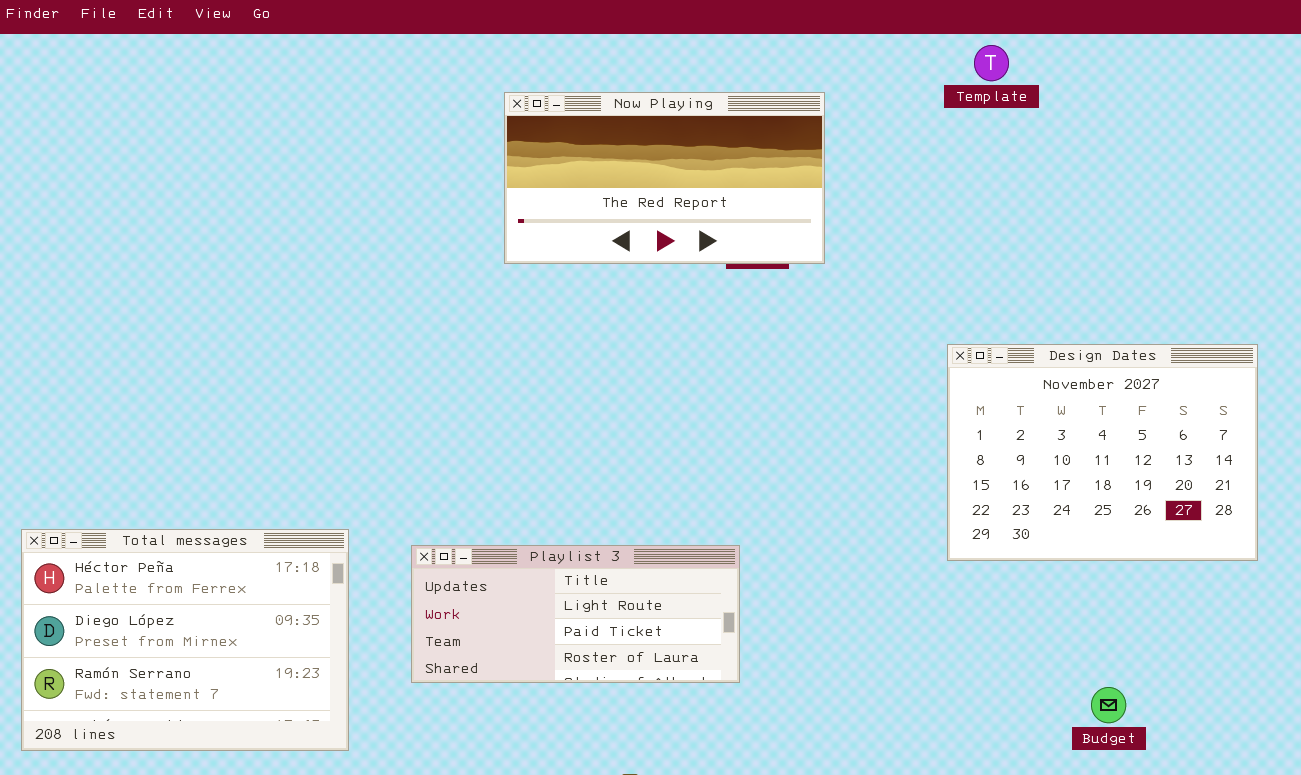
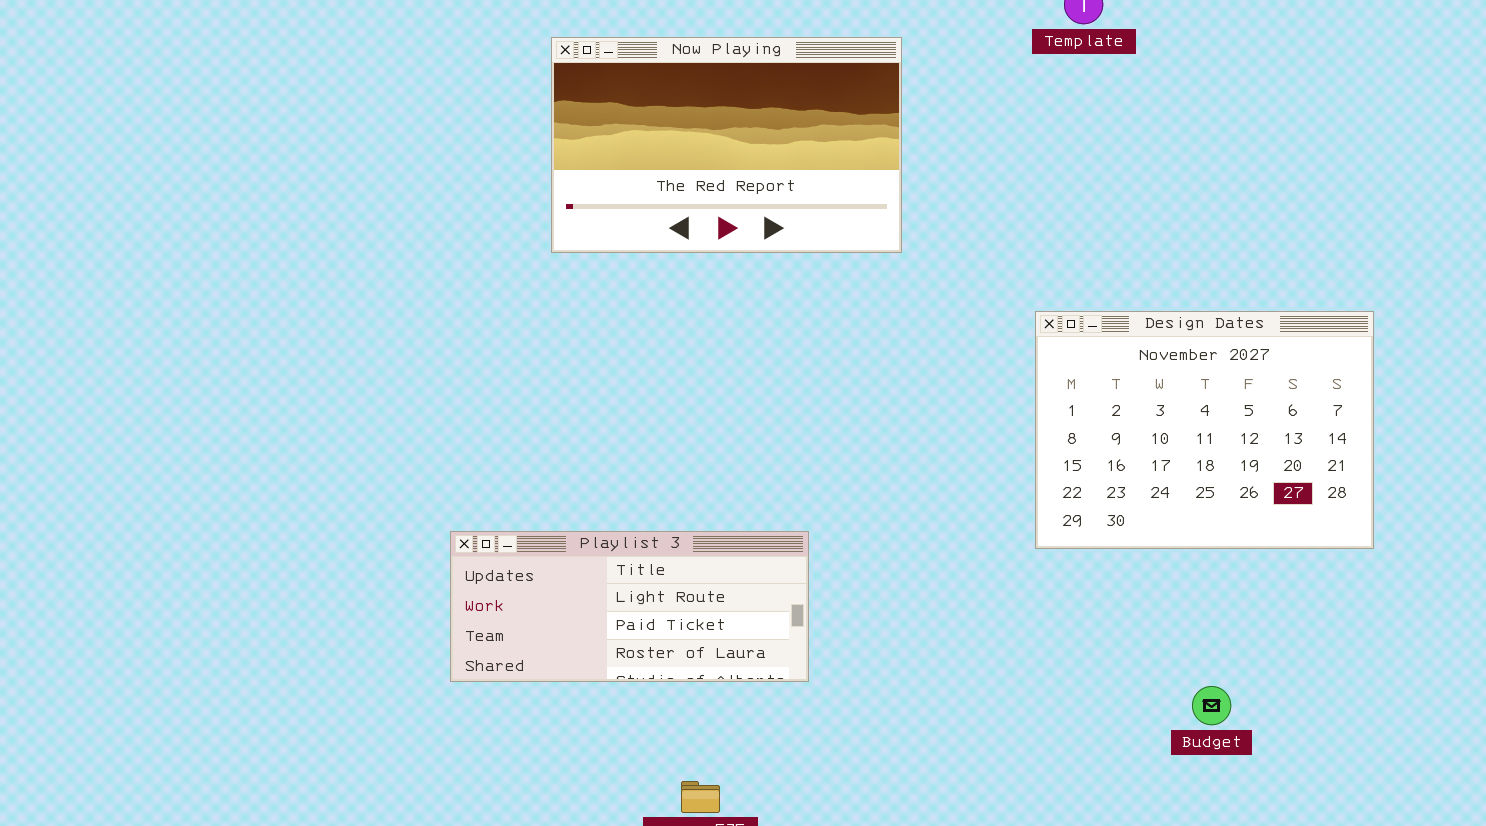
Now Playing: [504,92,825,264] -> [551,37,902,253], resized
Total messages: [21,529,349,751] -> none, closed

